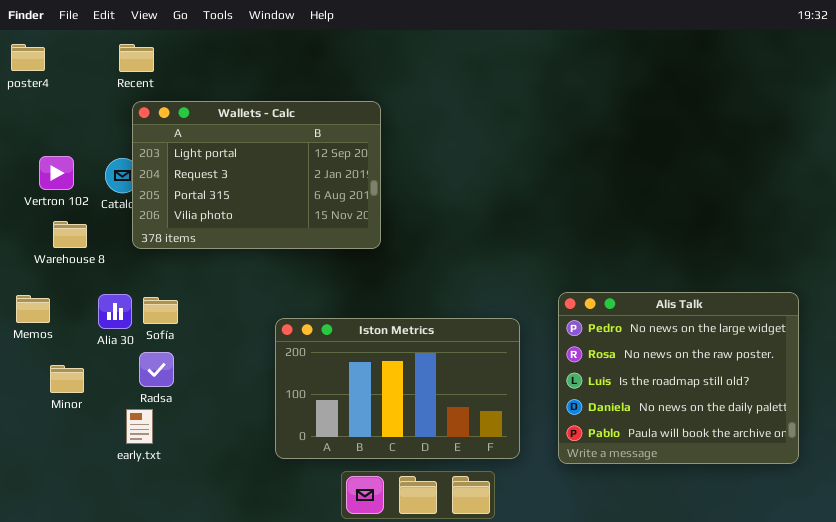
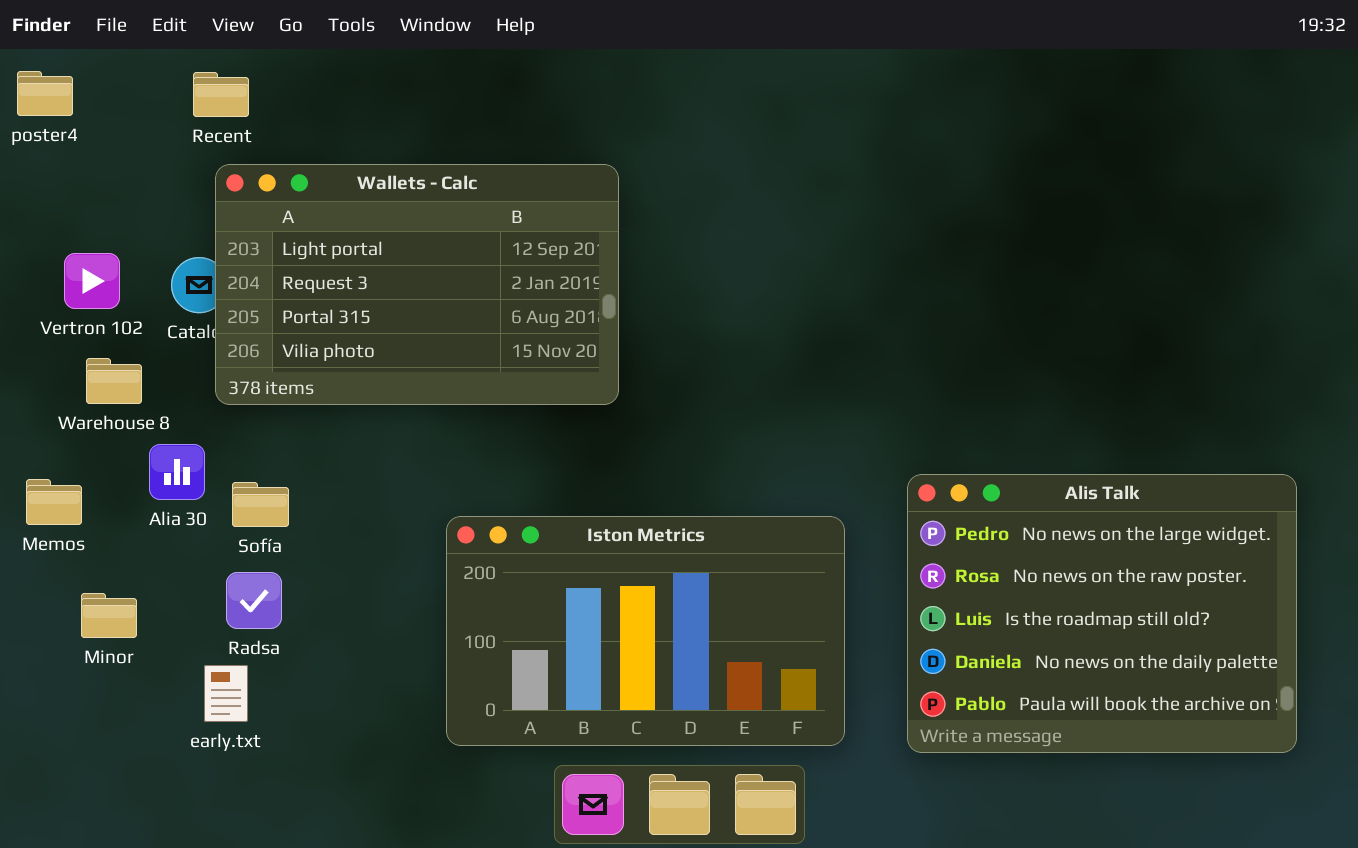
Alia 30: [98,294,132,329] -> [149,444,205,500], moved

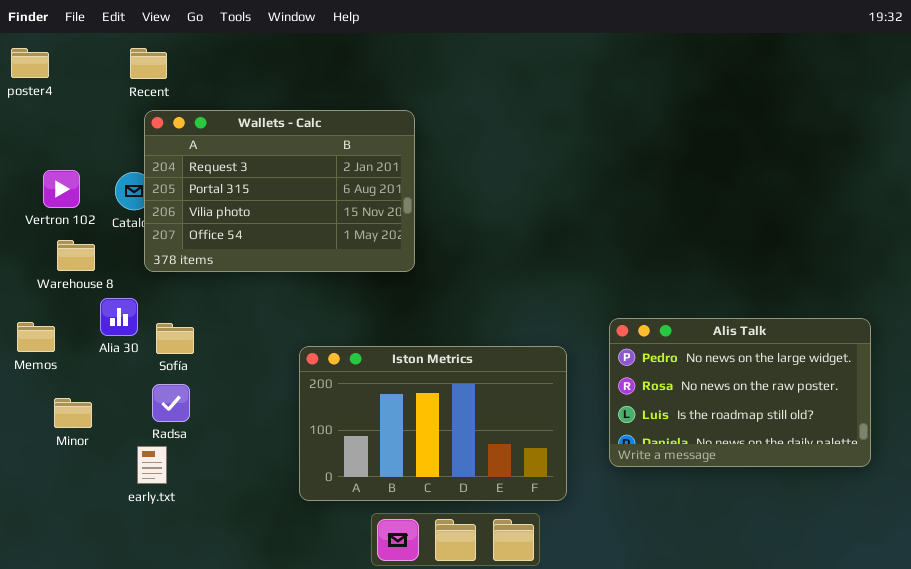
Wallets - Calc: [215,164,619,405] -> [144,110,415,272], scrolled down 1 row
Alis Talk: [907,474,1297,753] -> [609,318,871,467], resized

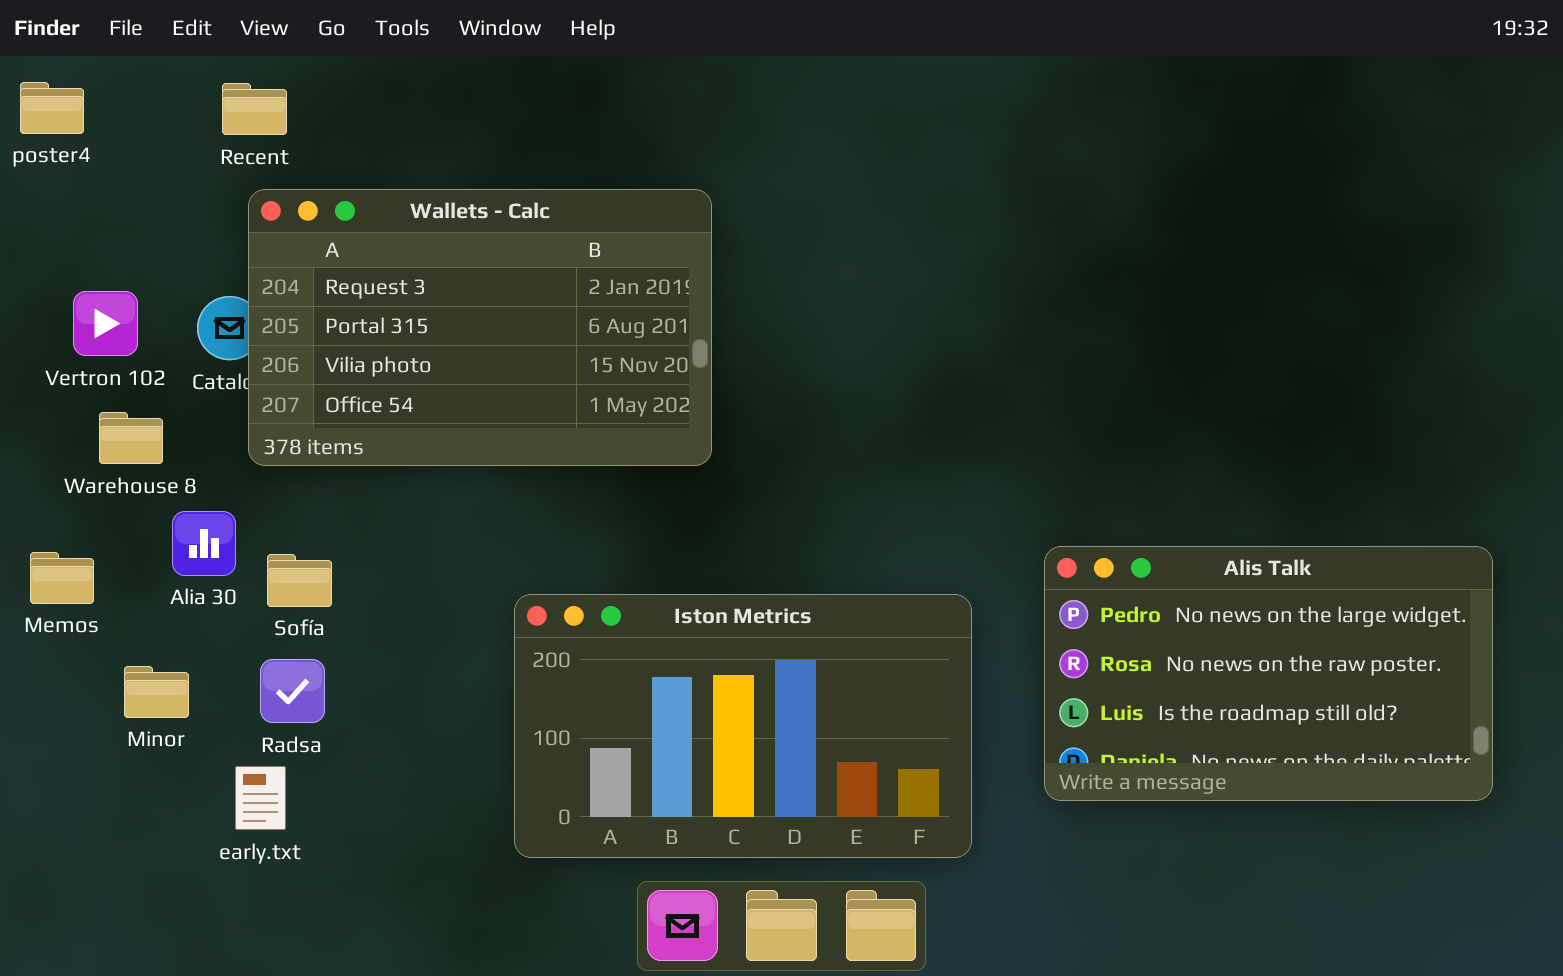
Minor: [54,398,92,428] -> [124,666,189,718], moved

